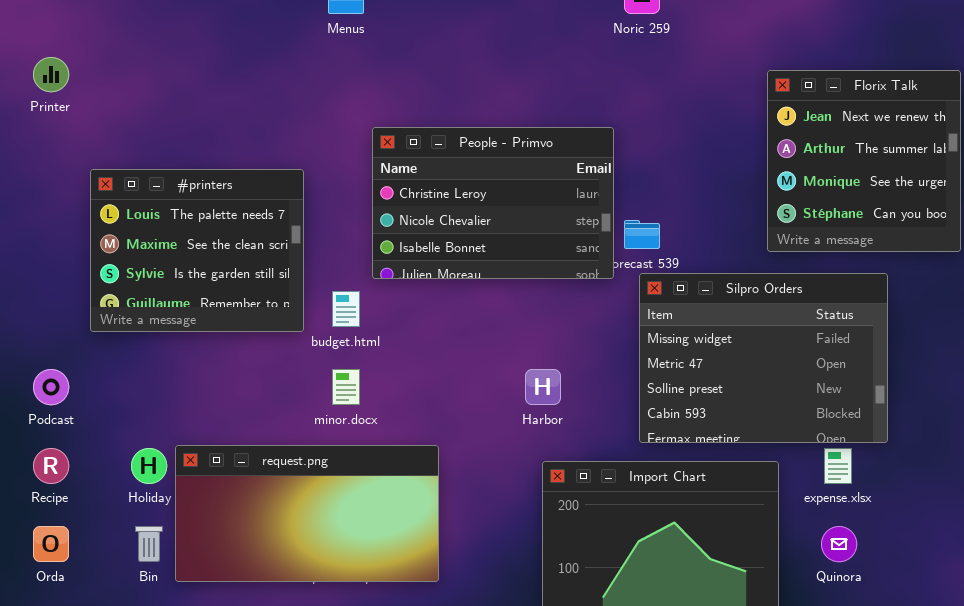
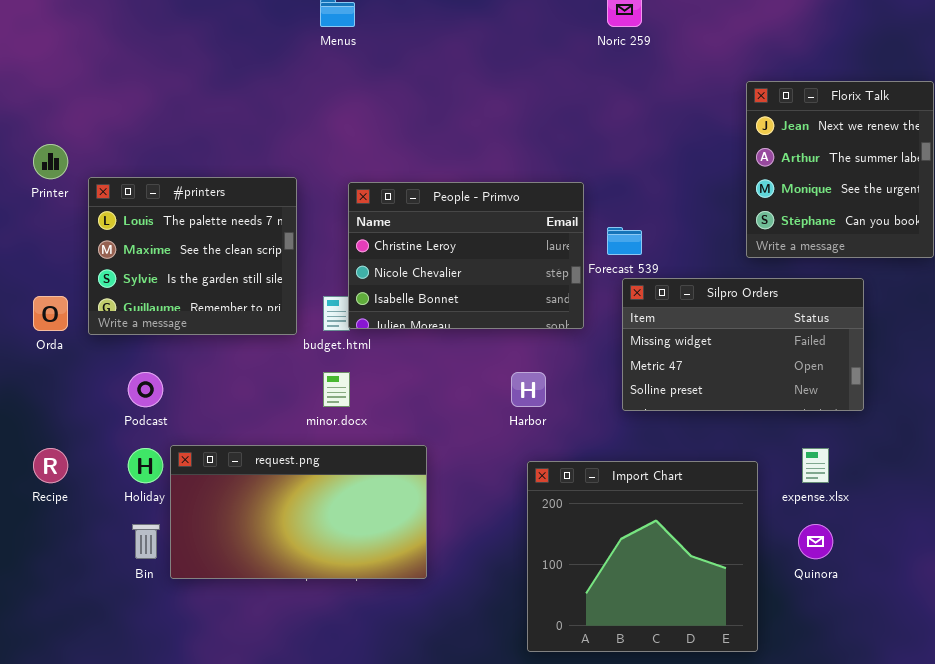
Printer: [33,57,69,92] -> [33,144,68,179], moved
People - Primvo: [372,127,614,279] -> [348,182,584,329], moved
Silpro Orders: [639,273,888,443] -> [622,278,864,411], resized
Podcast: [33,369,69,405] -> [128,372,163,407], moved
Orda: [33,526,69,562] -> [33,296,68,331], moved

